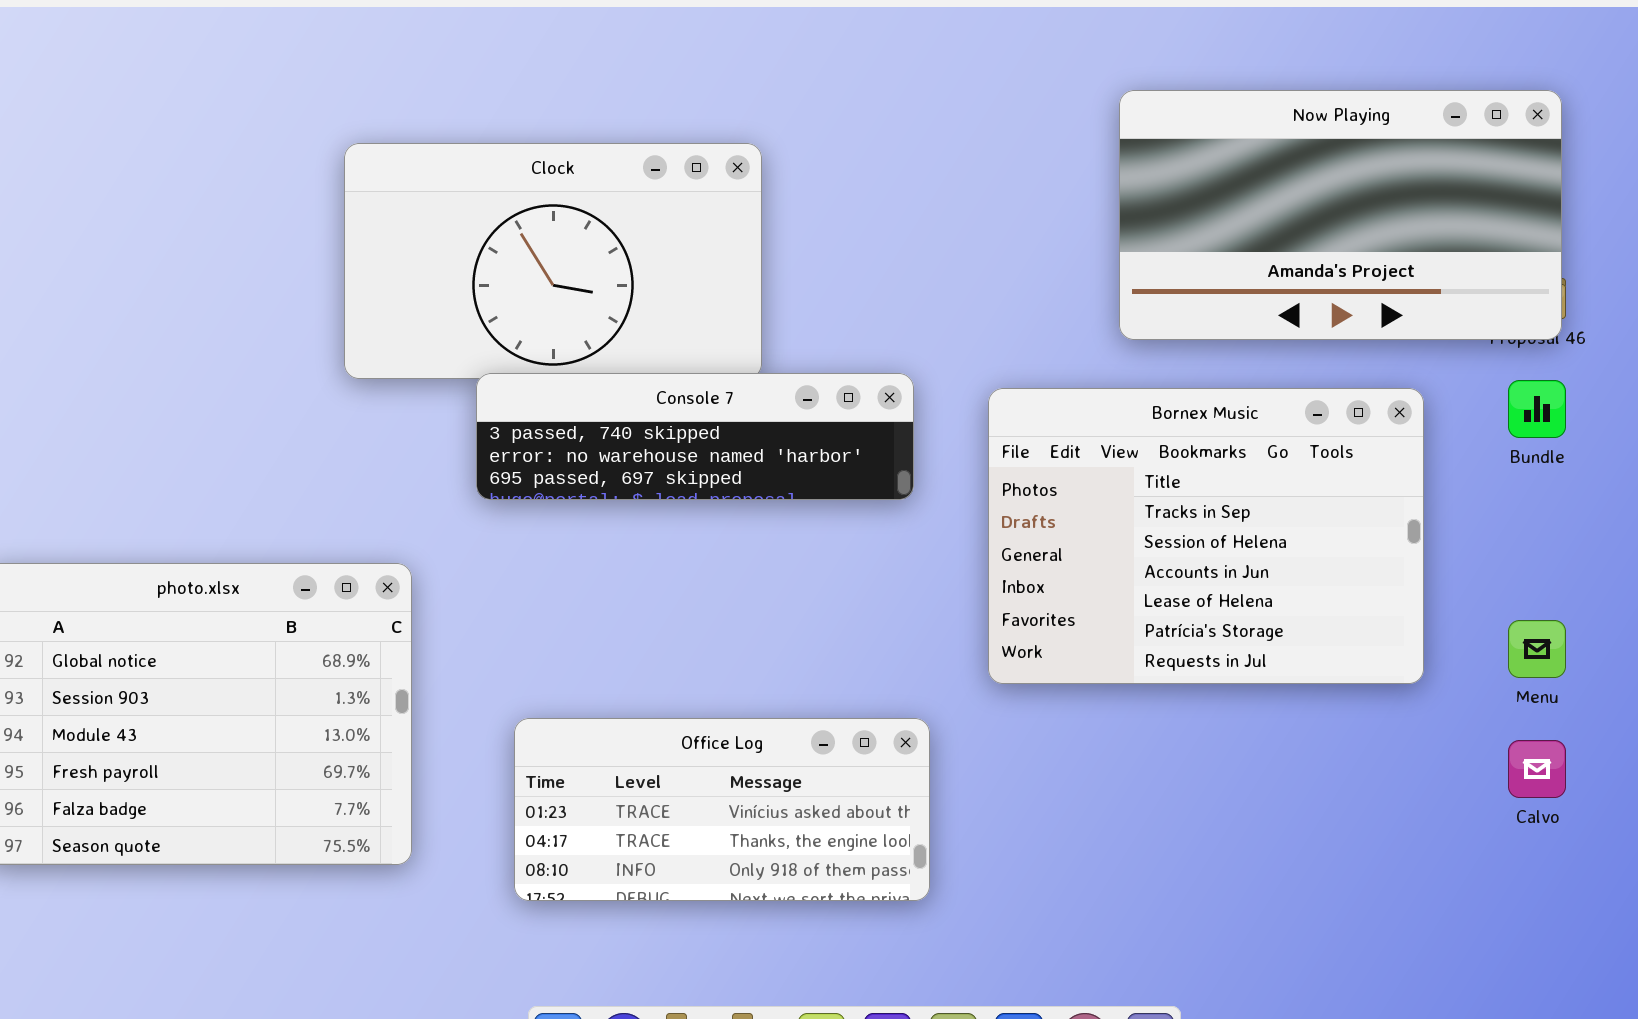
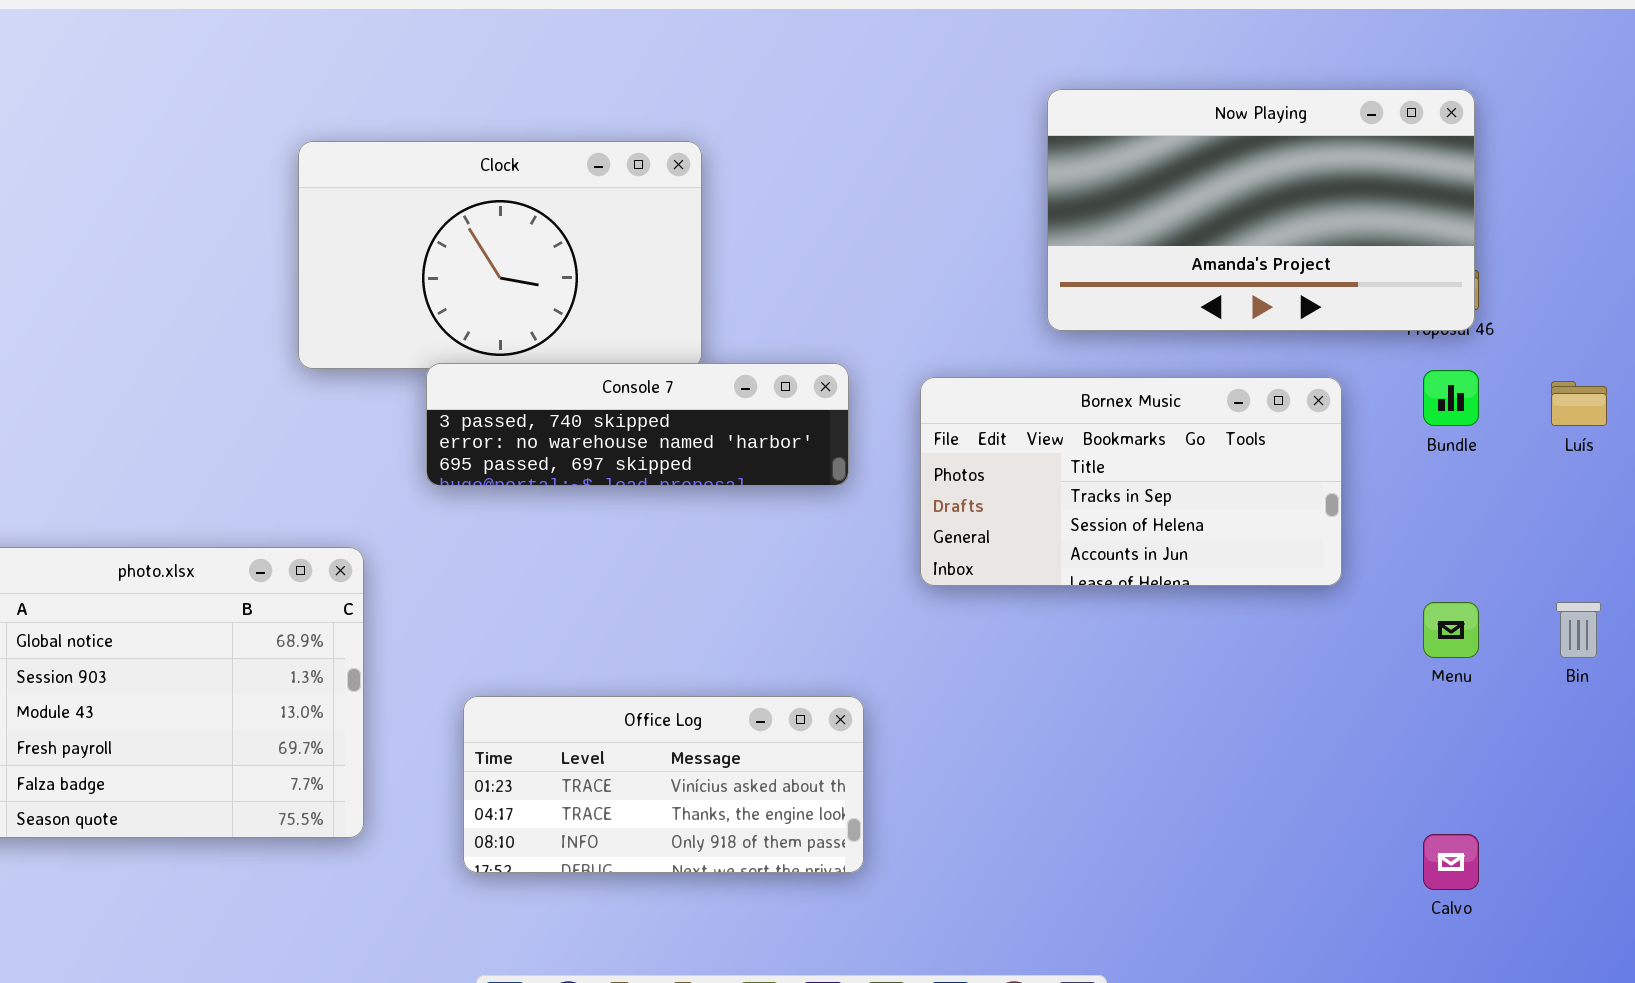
Bornex Music: [988,388,1424,684] -> [920,377,1342,586], resized
Calvo: [1508,740,1566,798] -> [1423,834,1479,890], moved

